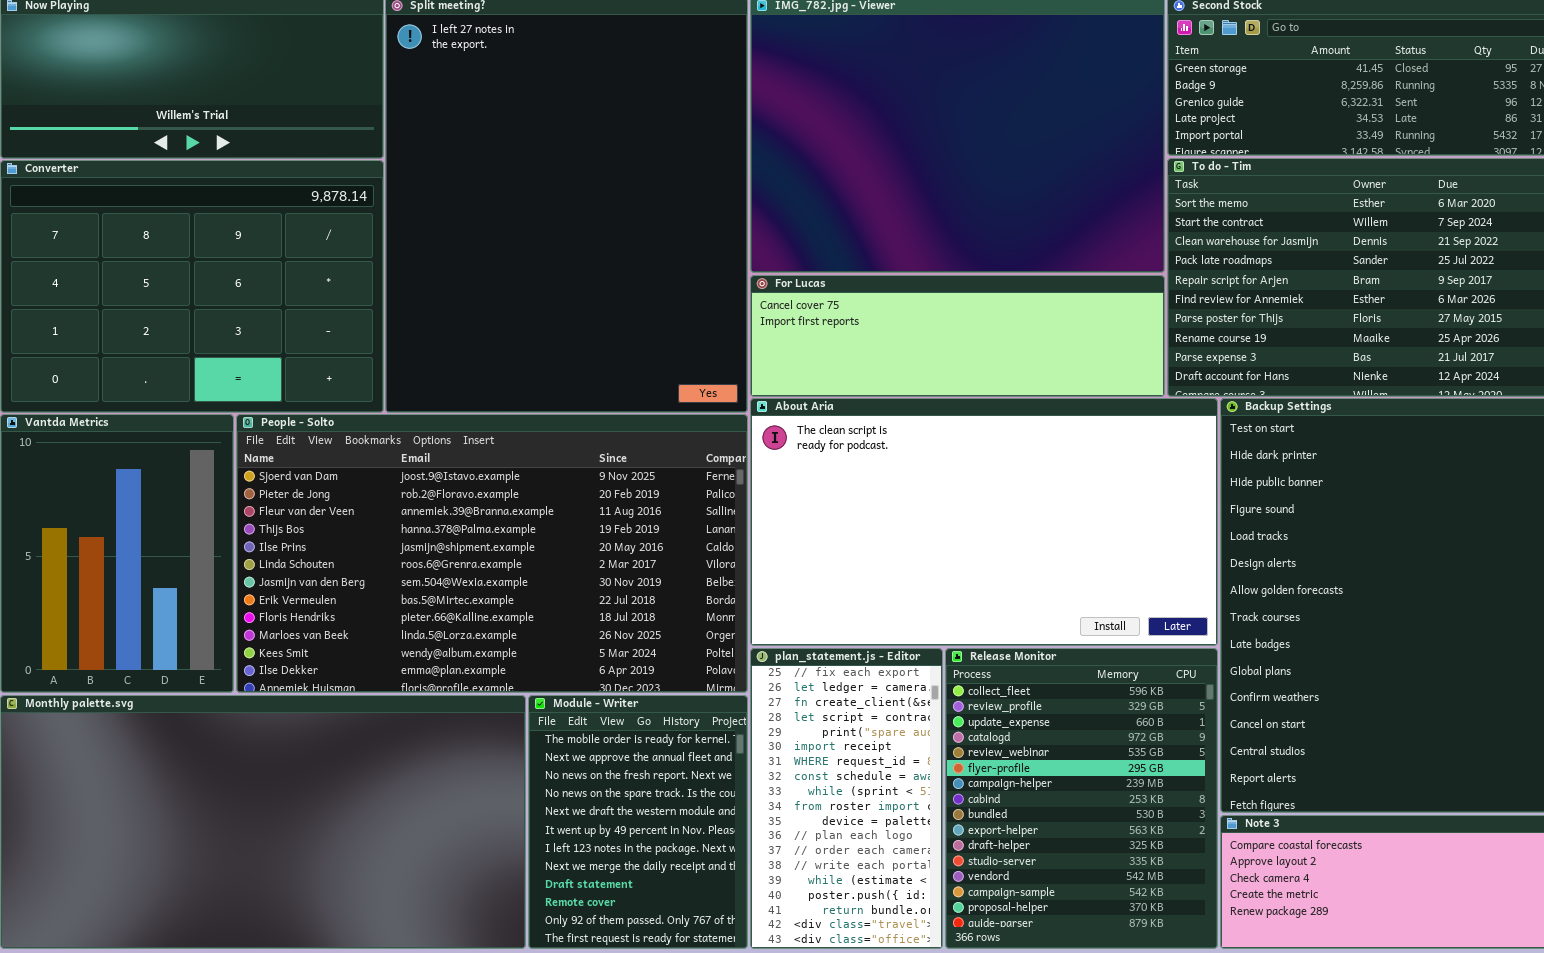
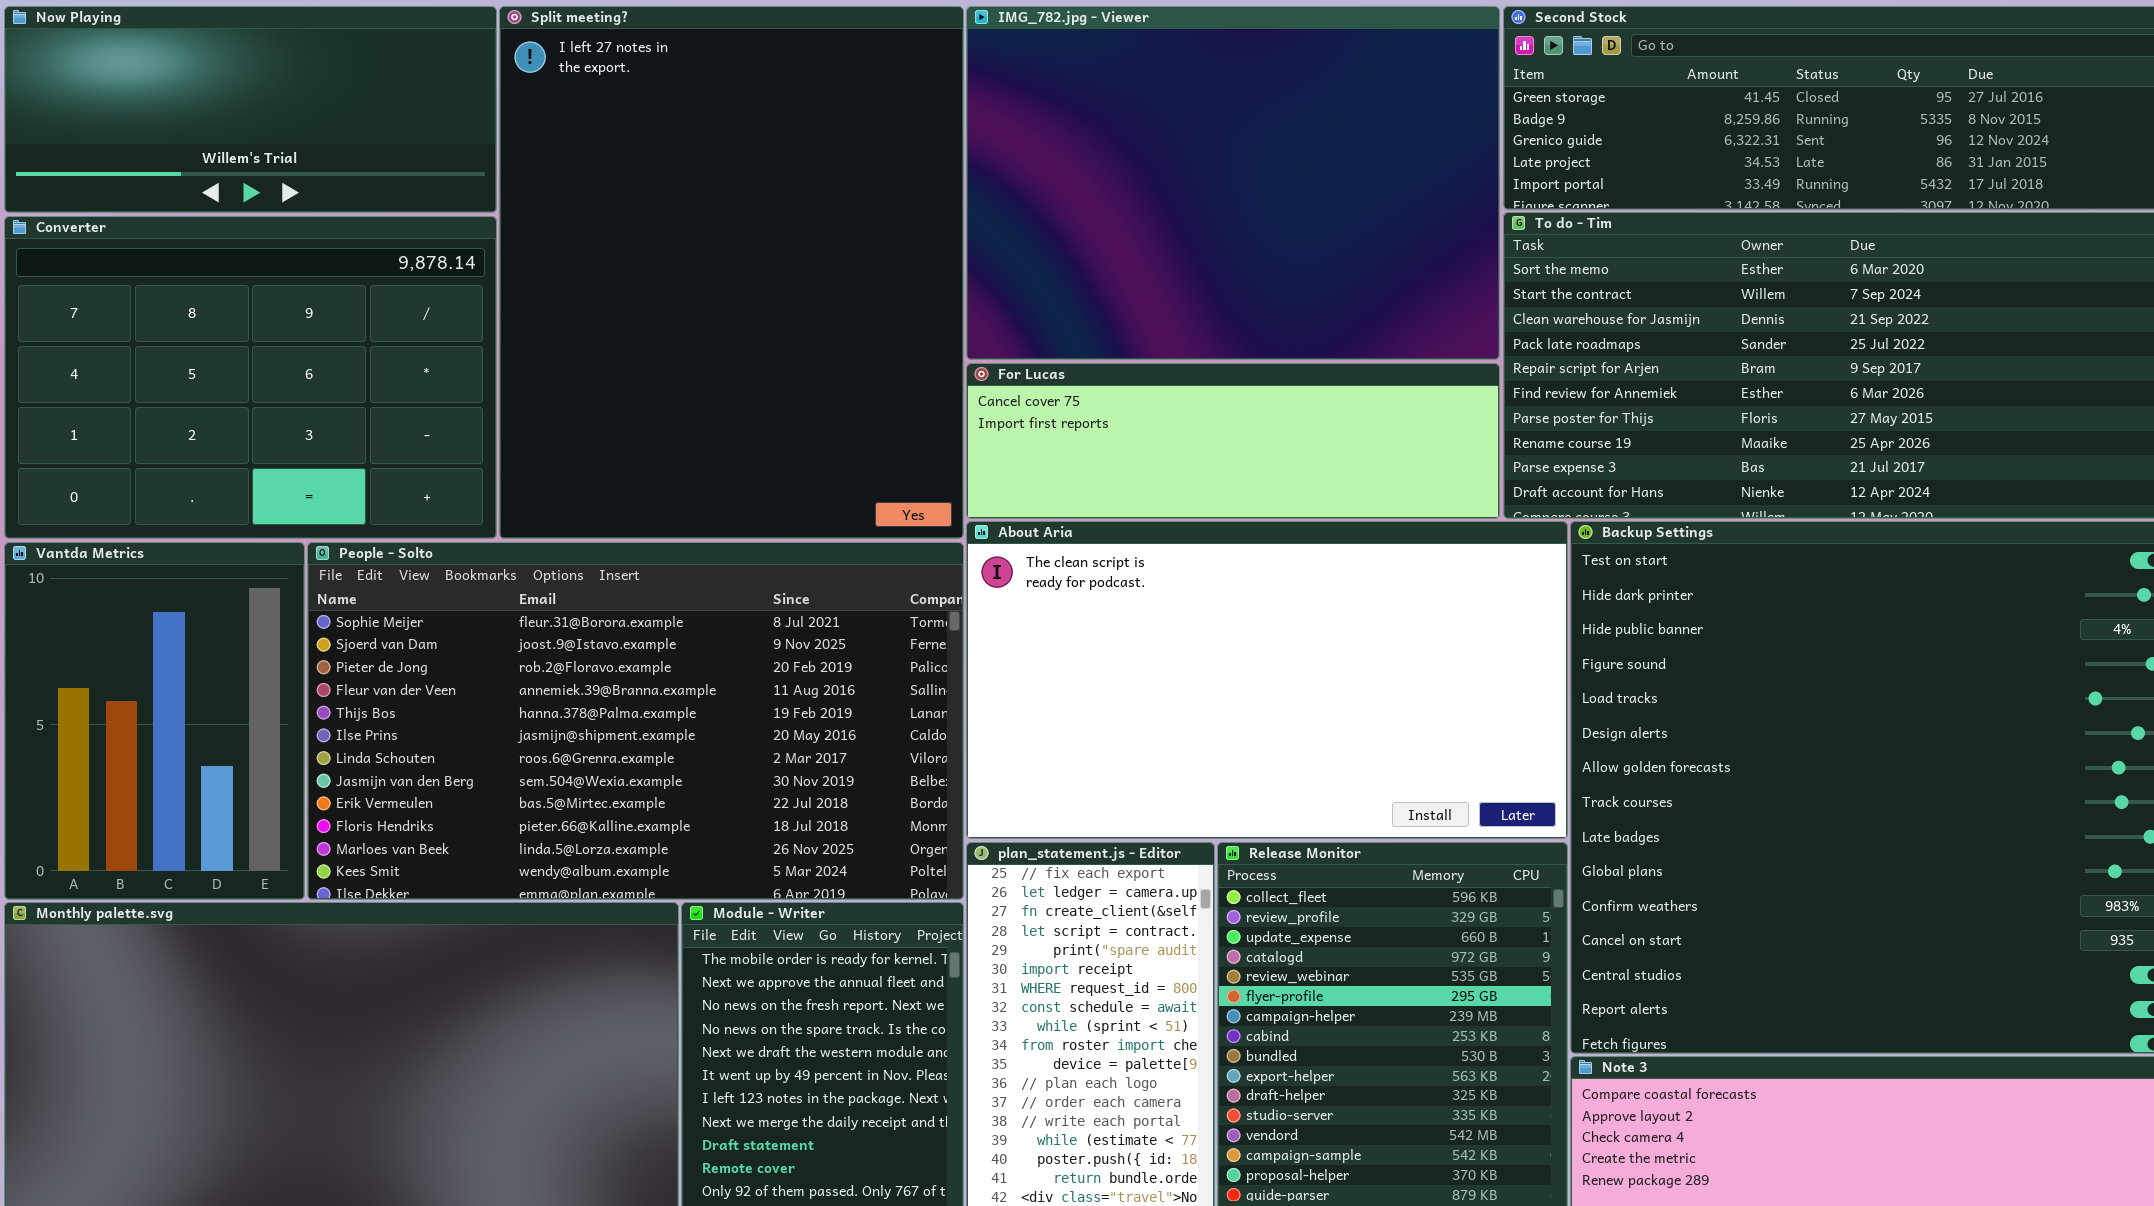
People - Solto: [236,414,748,693] -> [307,542,964,900], scrolled up 1 row

